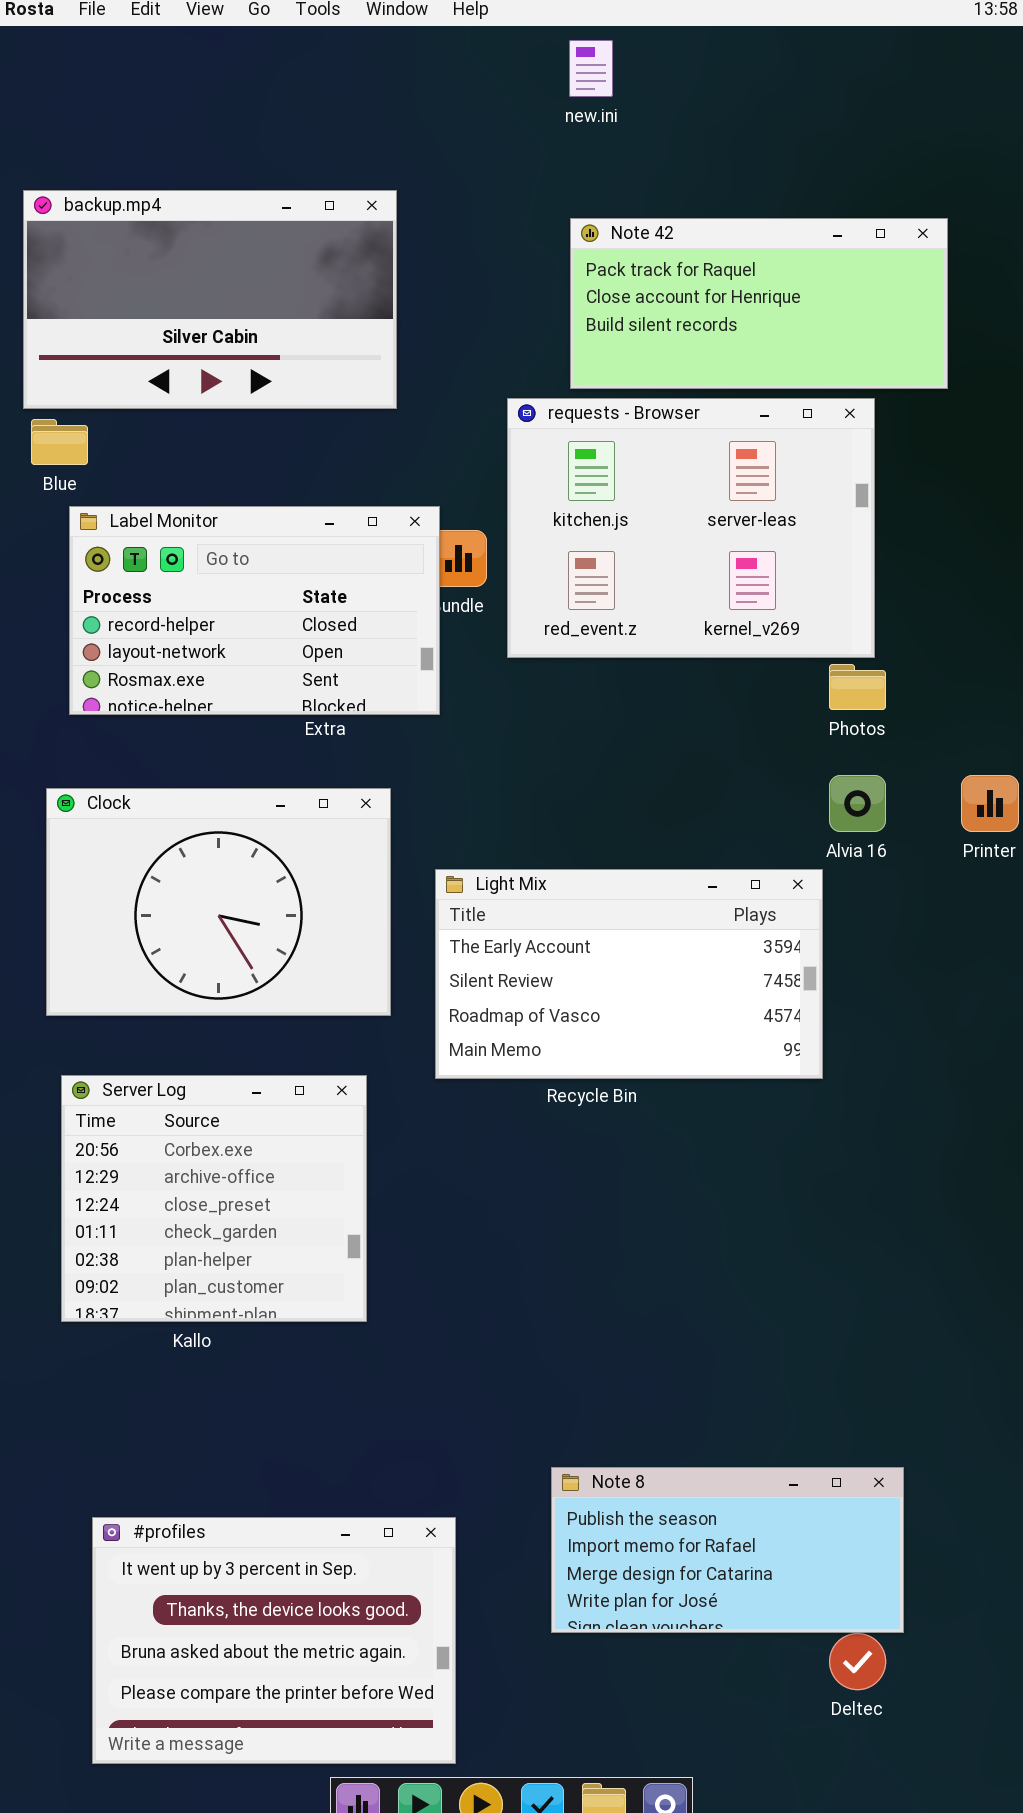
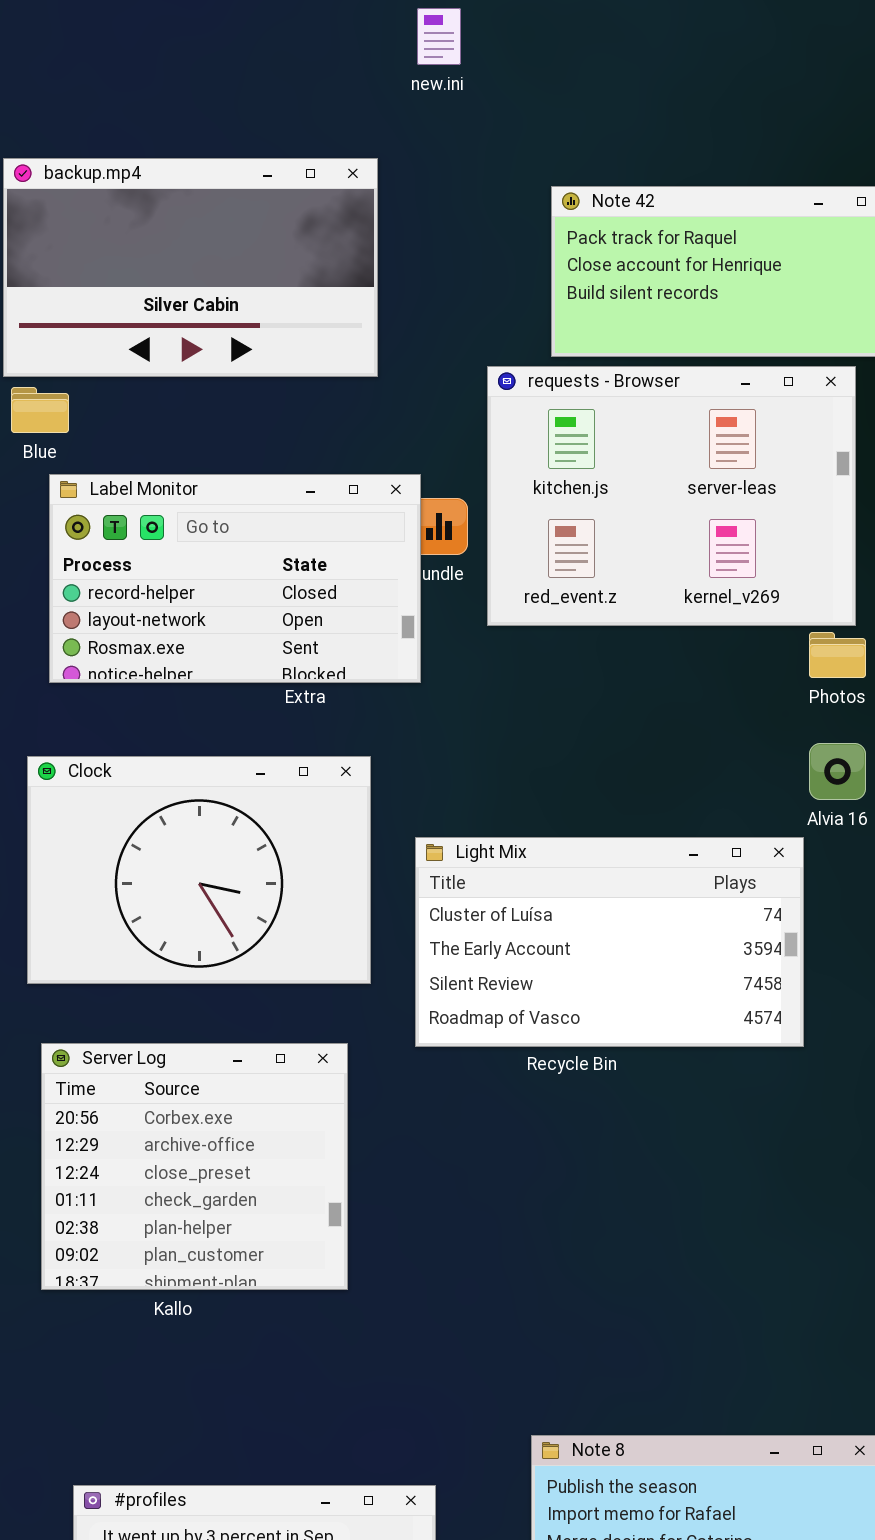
new.ini: [569,40,613,97] -> [417,8,461,65], moved
Light Mix: [435,869,823,1079] -> [415,837,804,1047], scrolled up 1 row

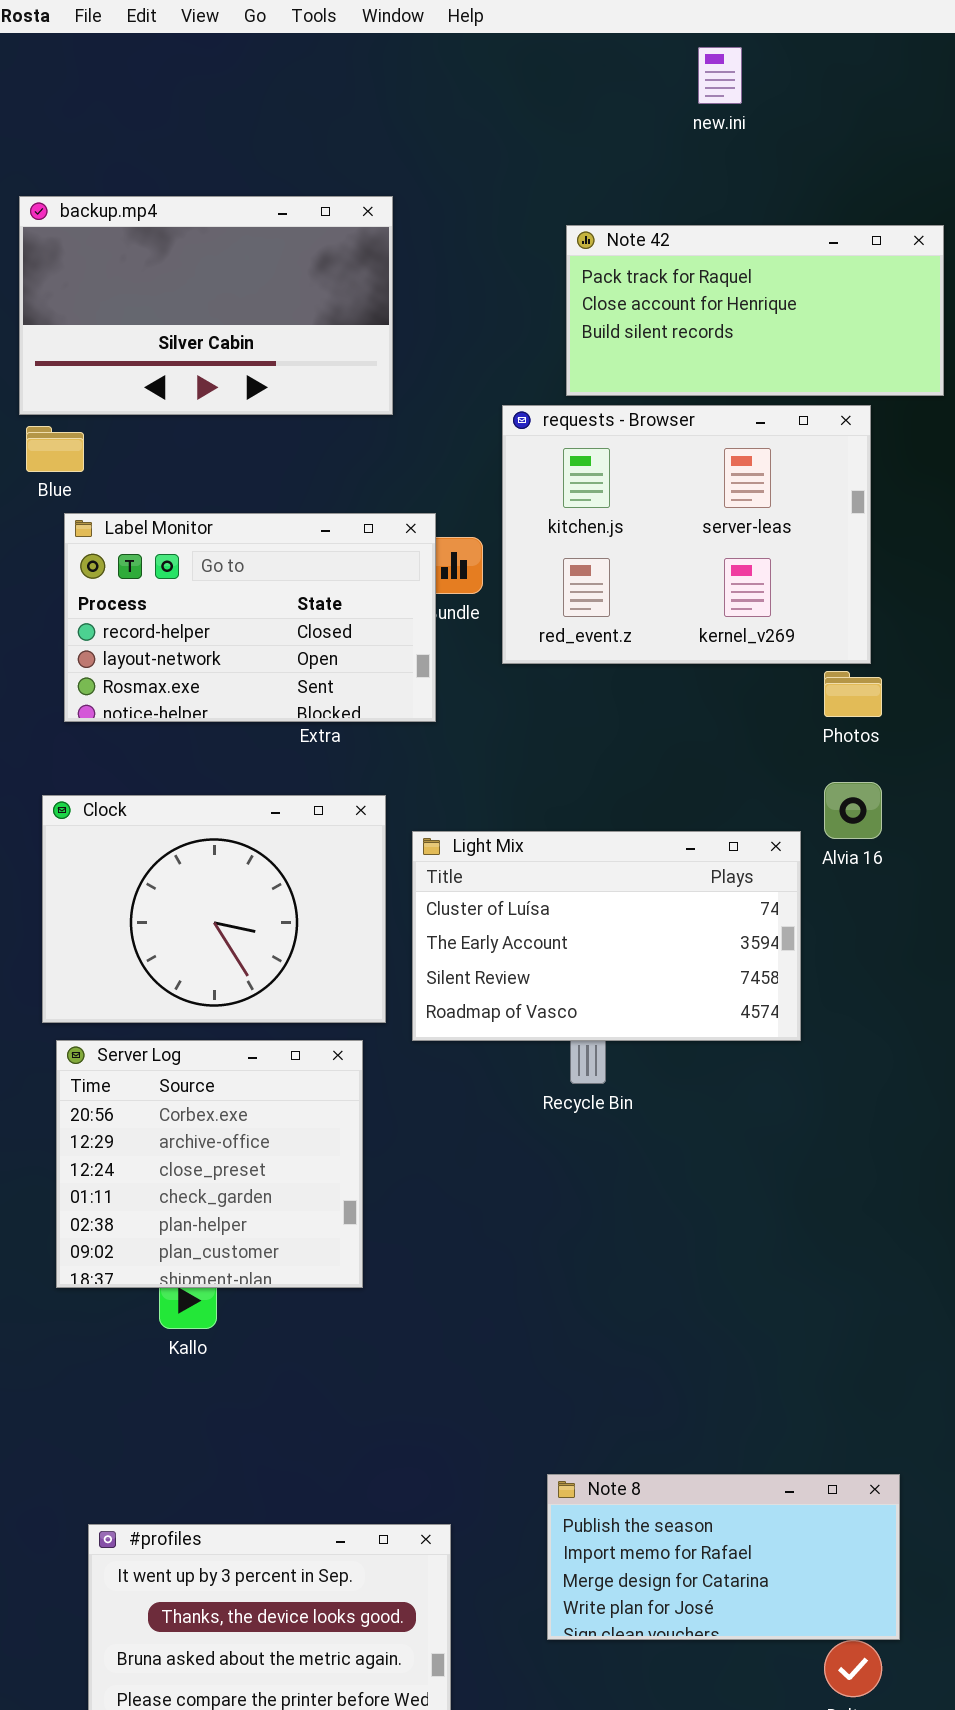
new.ini: [417,8,461,65] -> [698,47,742,104], moved
Light Mix: [415,837,804,1047] -> [412,831,801,1041], moved
Server Log: [41,1043,348,1290] -> [56,1040,363,1288], moved

